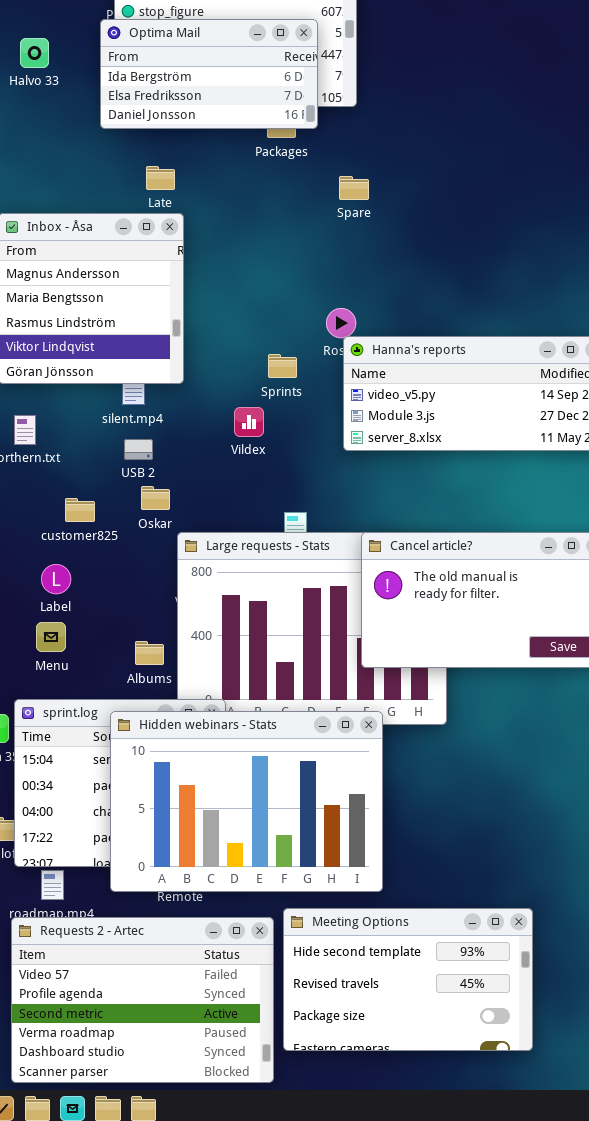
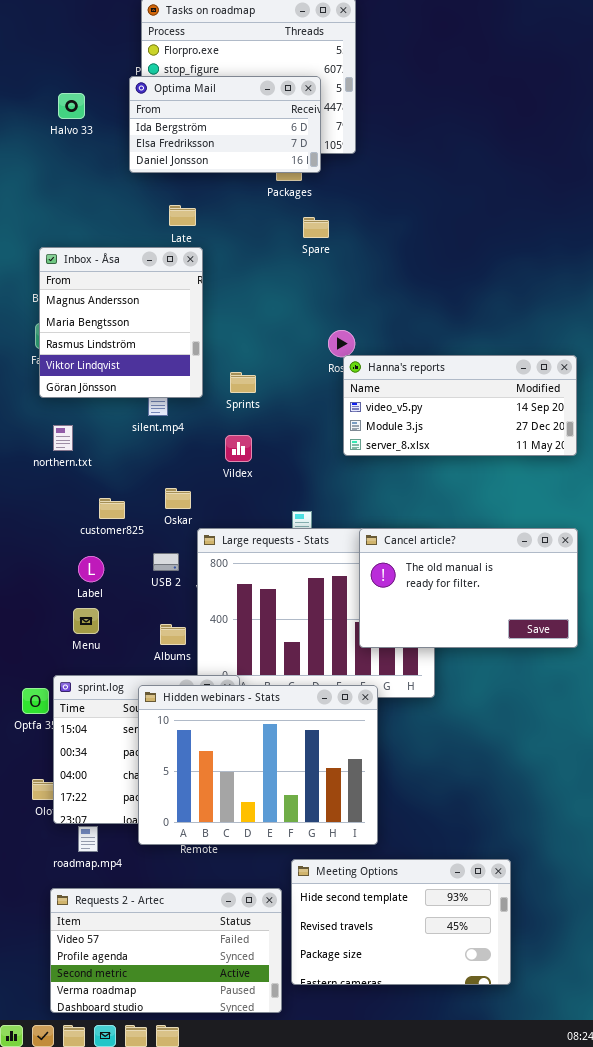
Spare: [339,176,369,200] -> [303,217,329,238], moved
Sprints: [268,354,297,378] -> [230,372,256,393], moved
Vildex: [234,407,264,437] -> [225,435,252,462], moved
USB 2: [124,439,153,460] -> [153,553,179,571], moved
Requests 2 - Artec: [11,917,274,1083] -> [50,888,282,1013], resized

